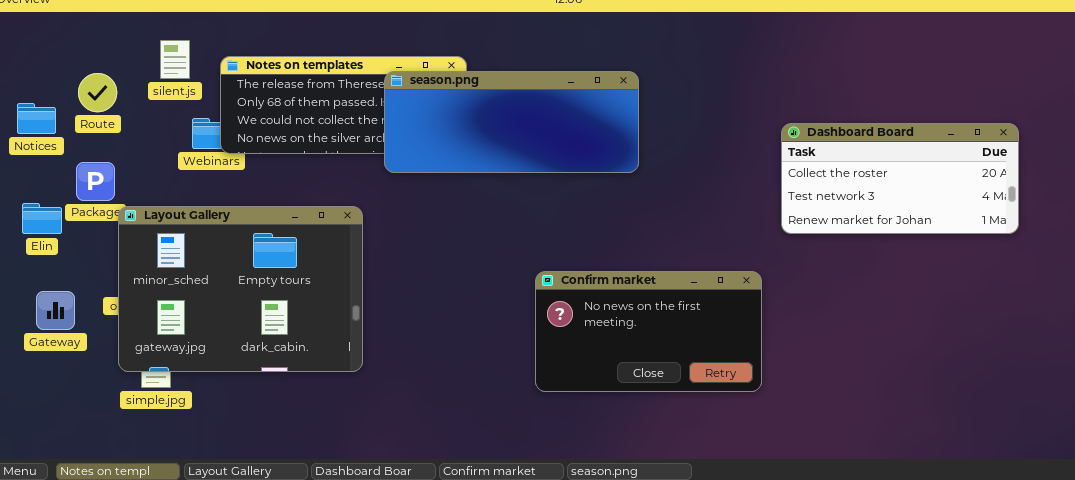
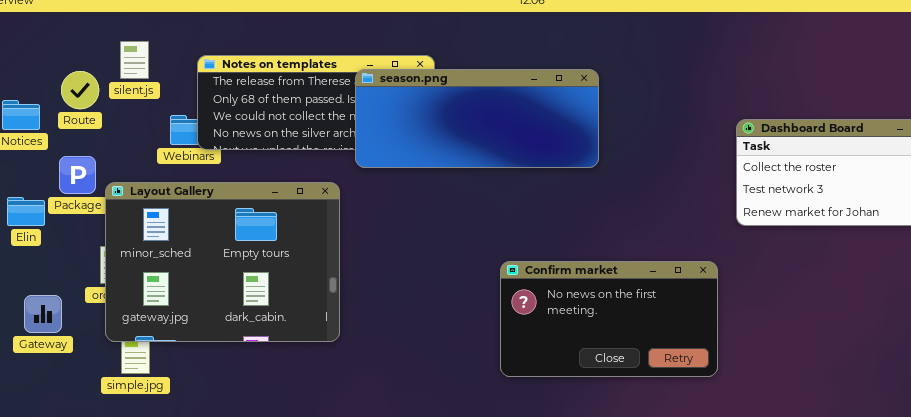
silent.js: [160,40,190,79] -> [120,41,149,79], moved
Layout Gallery: [118,206,363,372] -> [105,182,340,342], moved
Gateway: [36,291,75,330] -> [24,295,62,333], moved

